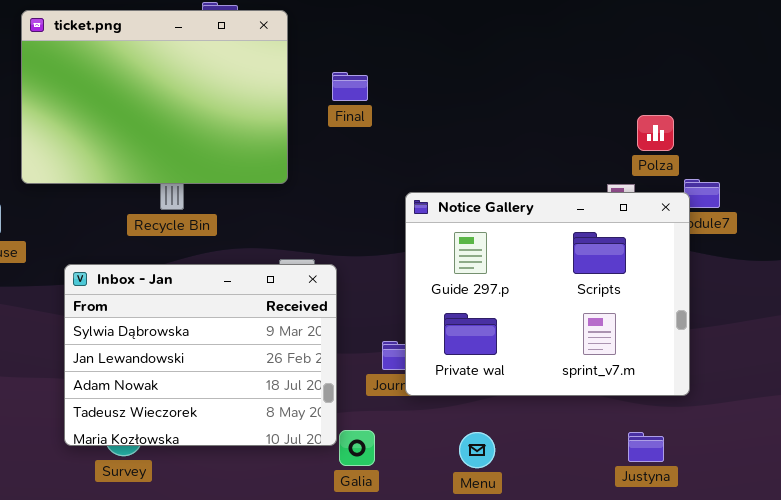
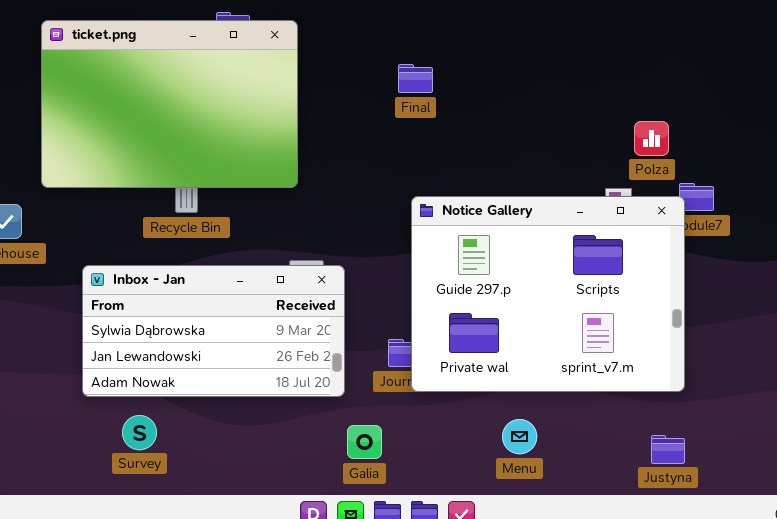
Final: [332,72,368,101] -> [398,64,433,93], moved
Inbox - Jan: [64,264,337,446] -> [82,265,345,397], resized
Menu: [459,432,495,468] -> [502,419,537,454], moved
Justyna: [628,432,664,462] -> [651,435,685,464], moved

